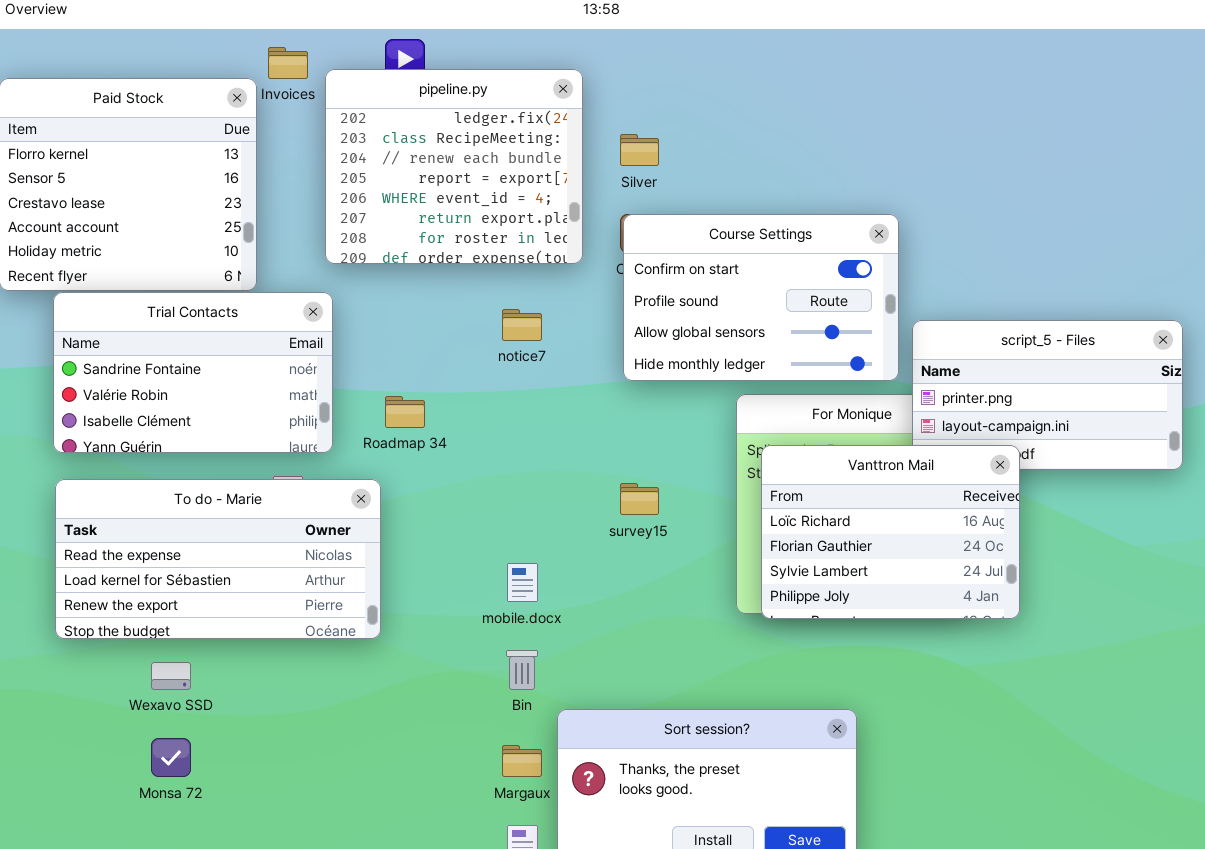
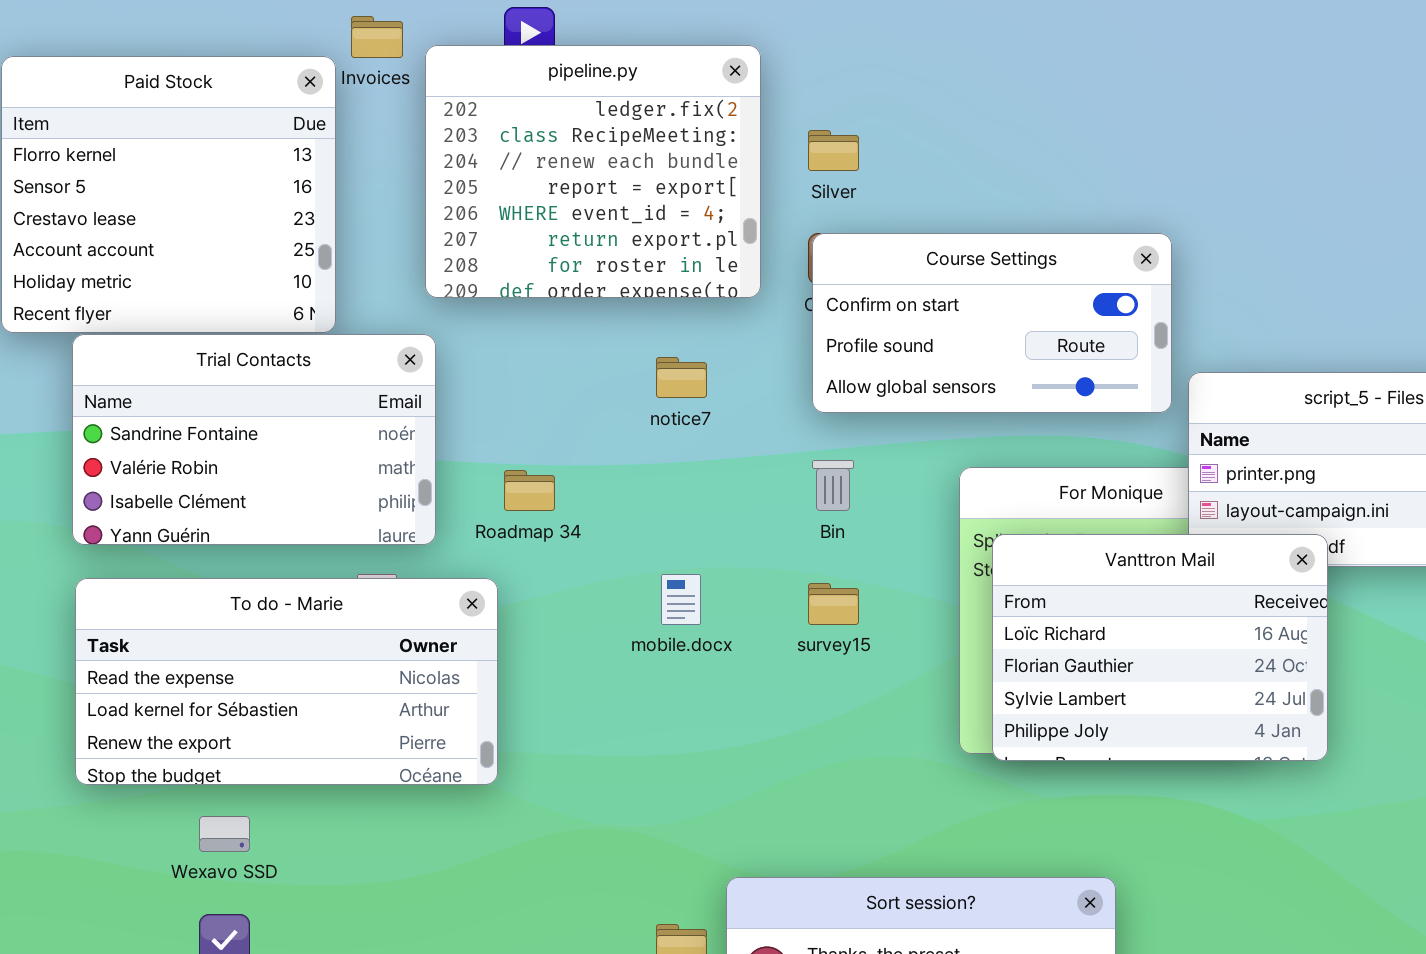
Course Settings: [623,214,899,381] -> [812,233,1172,413], resized
mobile.docx: [507,563,538,602] -> [661,574,701,625], moved
Bin: [506,650,538,690] -> [812,460,854,511], moved

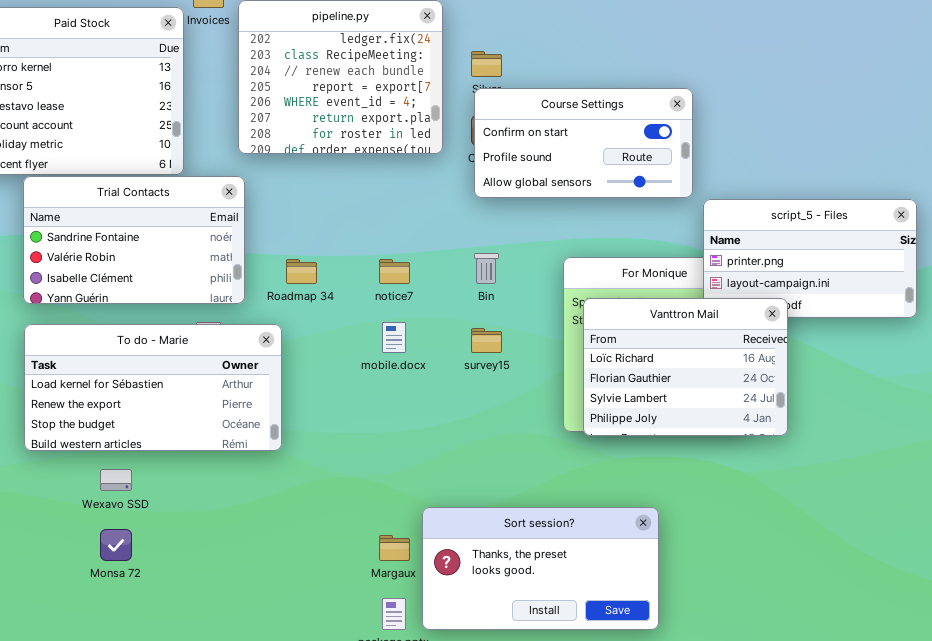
Course Settings: [812,233,1172,413] -> [474,88,693,198], moved
notice7: [656,357,707,398] -> [379,259,410,284], moved
To do - Marie: [75,578,498,785] -> [24,324,282,451], scrolled down 1 row

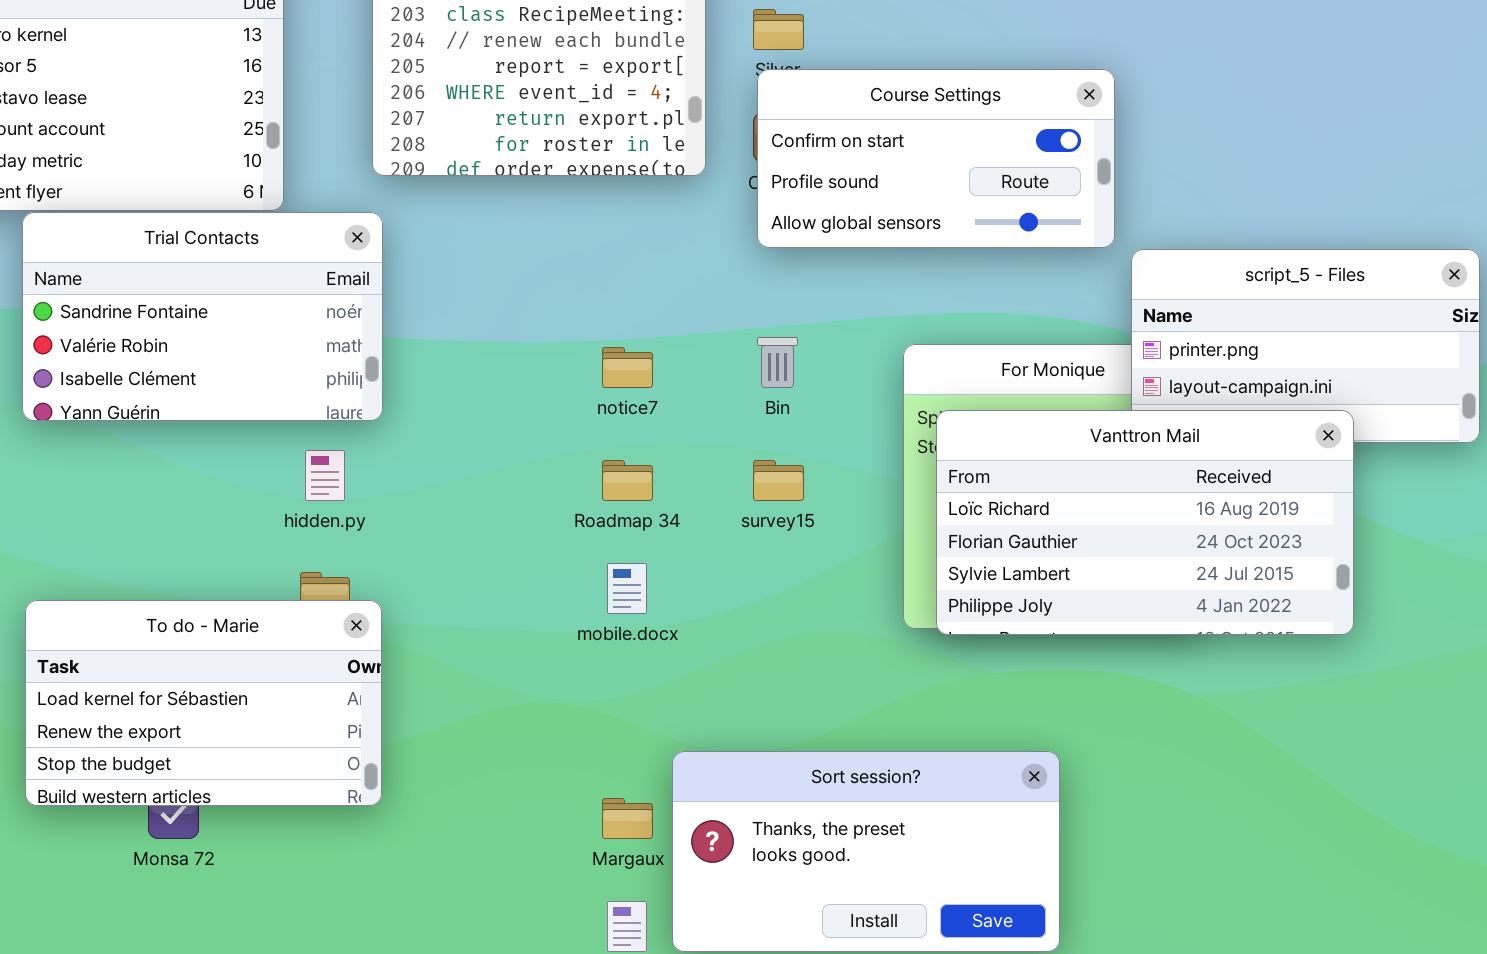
Roadmap 34: [286,259,317,284] -> [602,460,653,501], moved
Vanttron Mail: [583,298,788,436] -> [936,410,1354,635], resized
mobile.docx: [382,322,406,353] -> [607,563,647,614], moved
To do - Marie: [24,324,282,451] -> [25,600,382,806], moved, resized

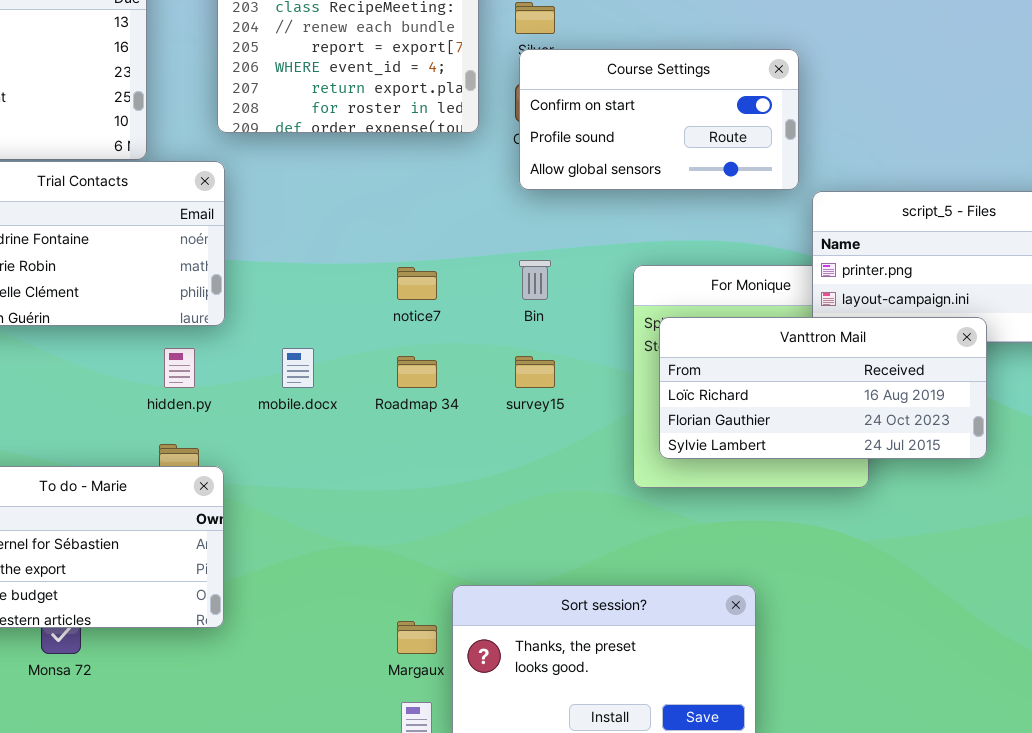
Vanttron Mail: [936,410,1354,635] -> [659,317,987,459], resized
mobile.docx: [607,563,647,614] -> [282,348,314,388], moved

